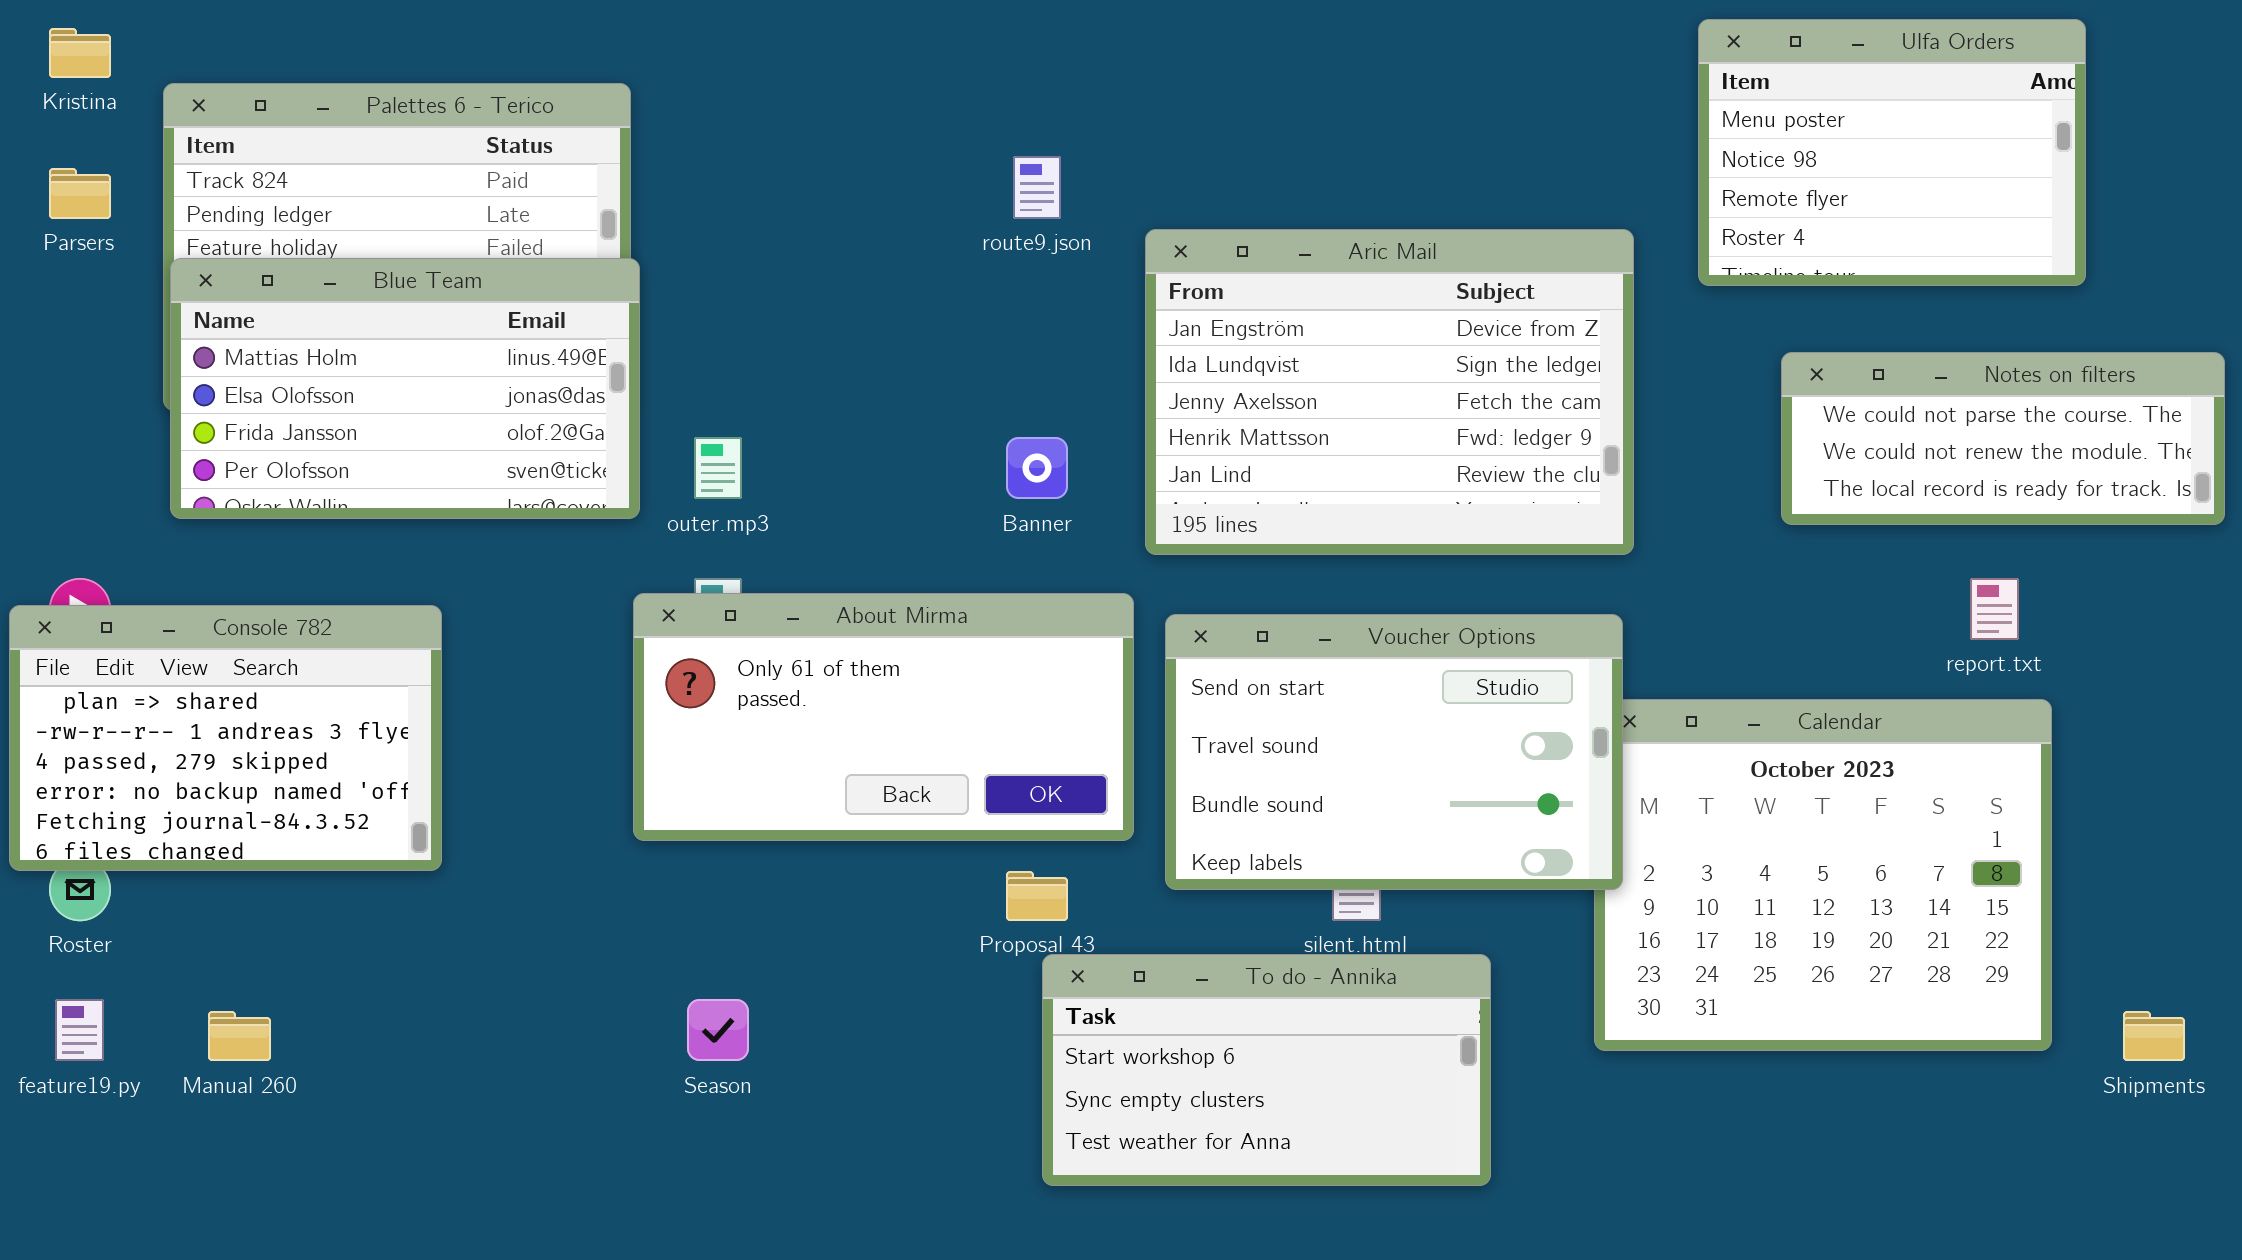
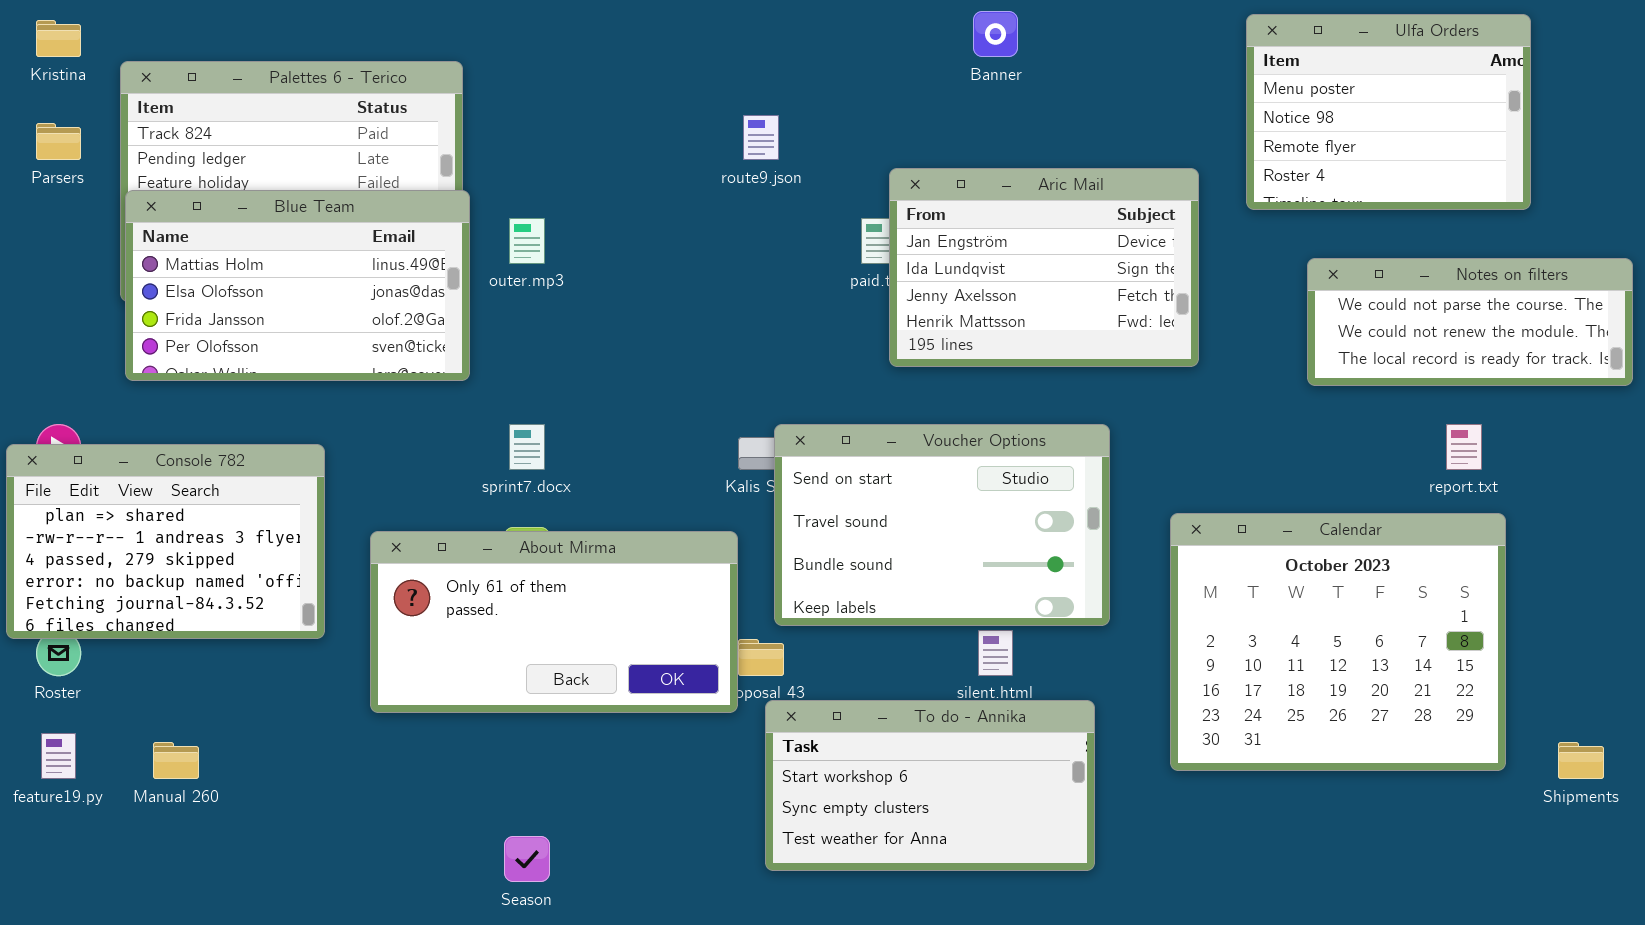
Aric Mail: [1145,229,1634,555] -> [889,168,1199,367], resized
outer.mp3: [694,437,742,499] -> [509,218,545,264], moved
Banner: [1006,437,1068,499] -> [973,11,1018,57], moved
About Mirma: [633,593,1134,841] -> [370,531,738,713], moved
Voucher Options: [1165,614,1623,890] -> [774,424,1110,626], moved
Season: [687,999,749,1061] -> [504,836,550,882], moved

